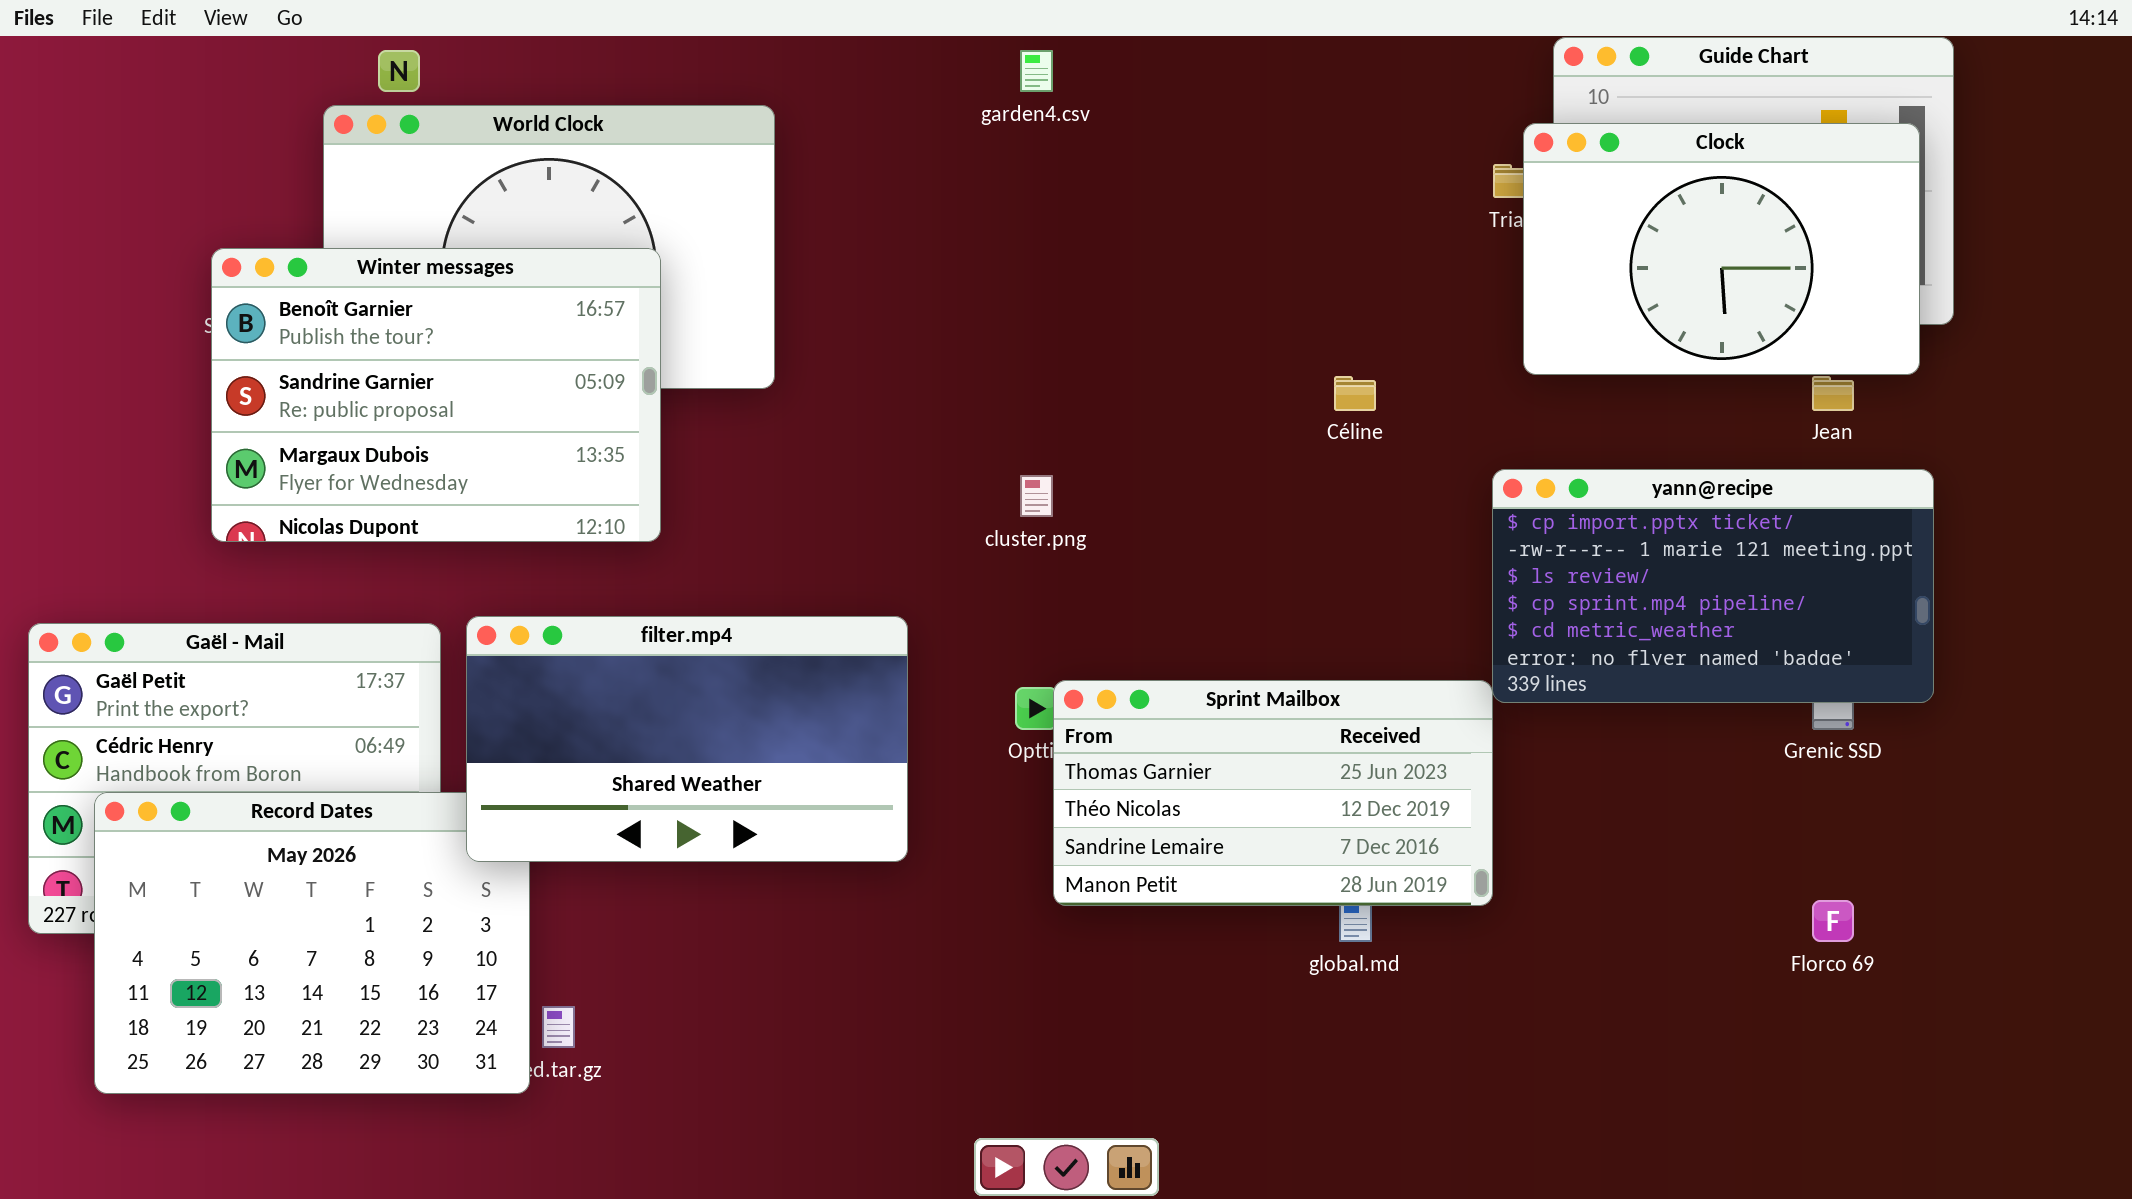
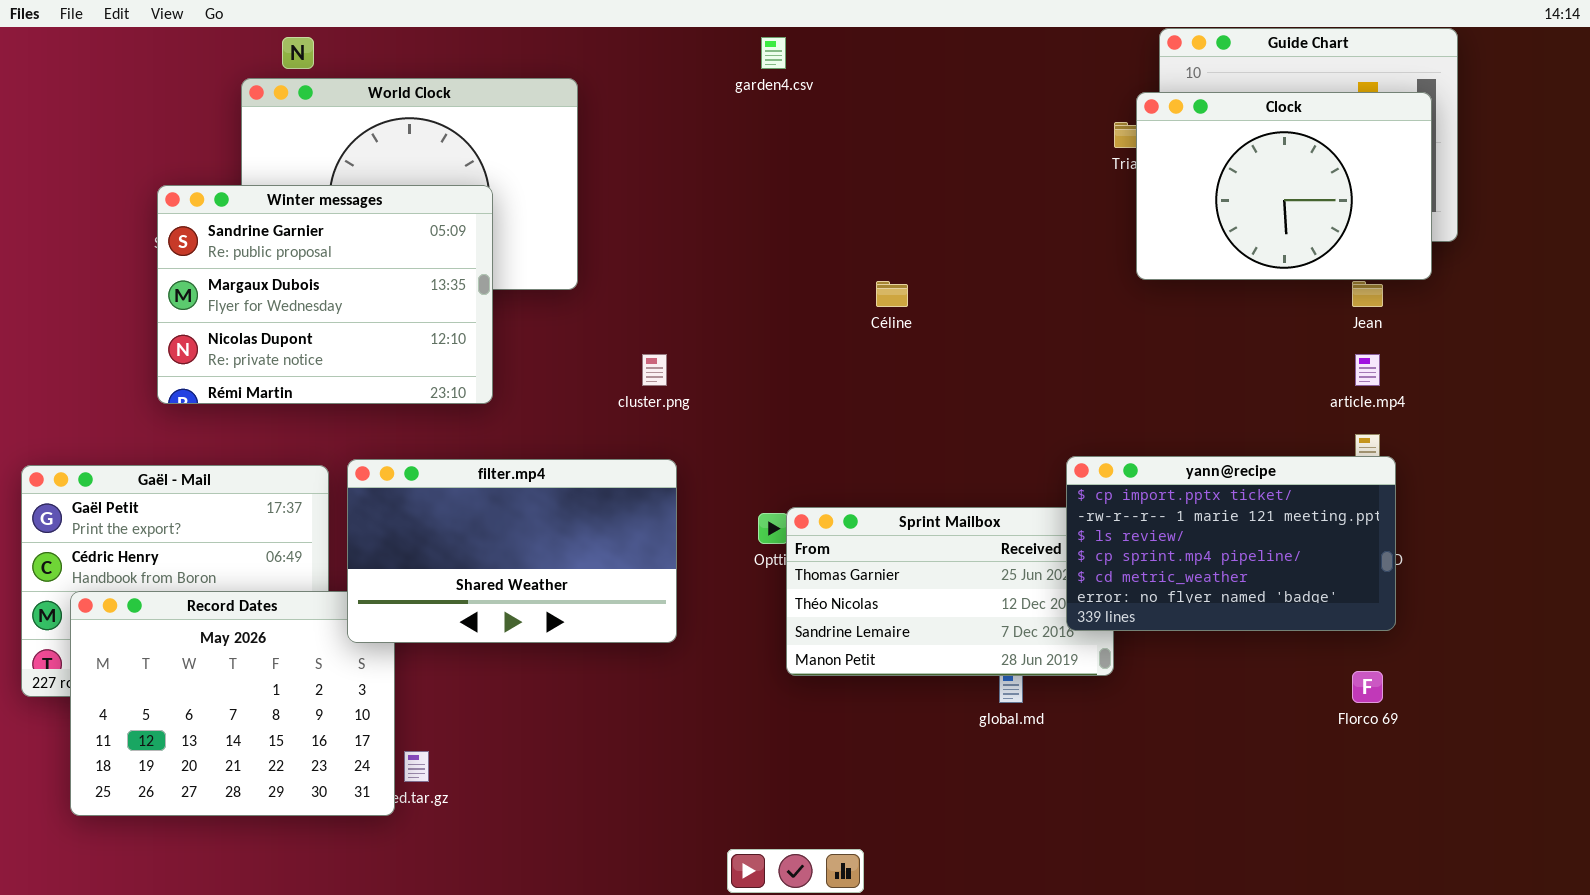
Winter messages: [211,248,661,542] -> [157,185,493,404], scrolled down 1 row
Céline: [1334,376,1376,411] -> [876,281,908,307], moved
yann@recipe: [1492,469,1934,703] -> [1066,456,1396,631], moved
cluster.png: [1020,475,1053,517] -> [642,354,667,386], moved

